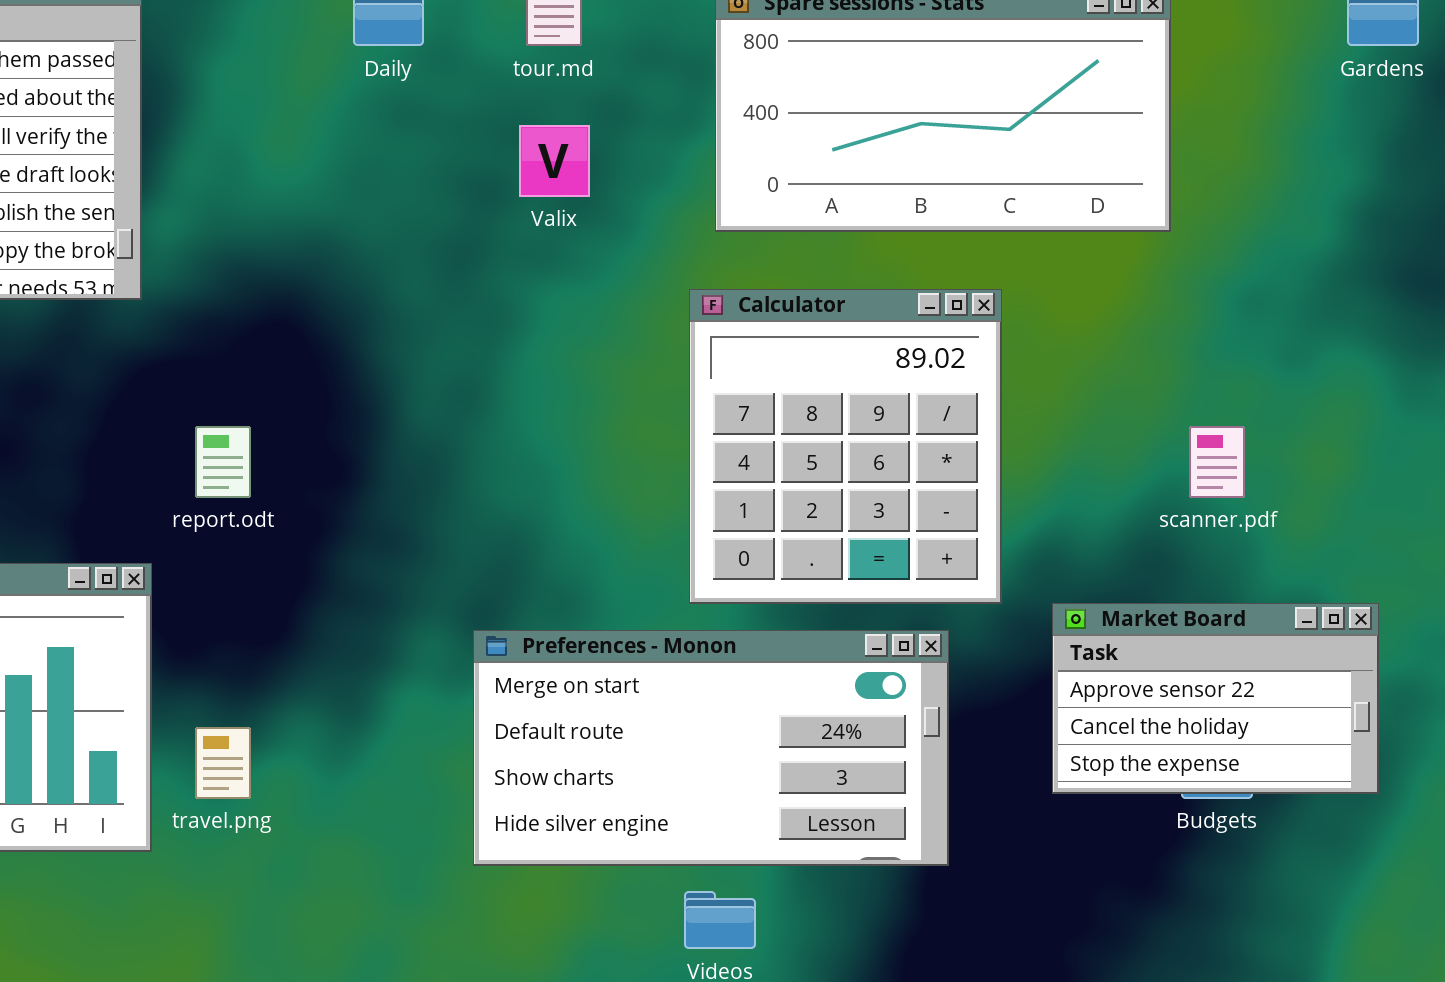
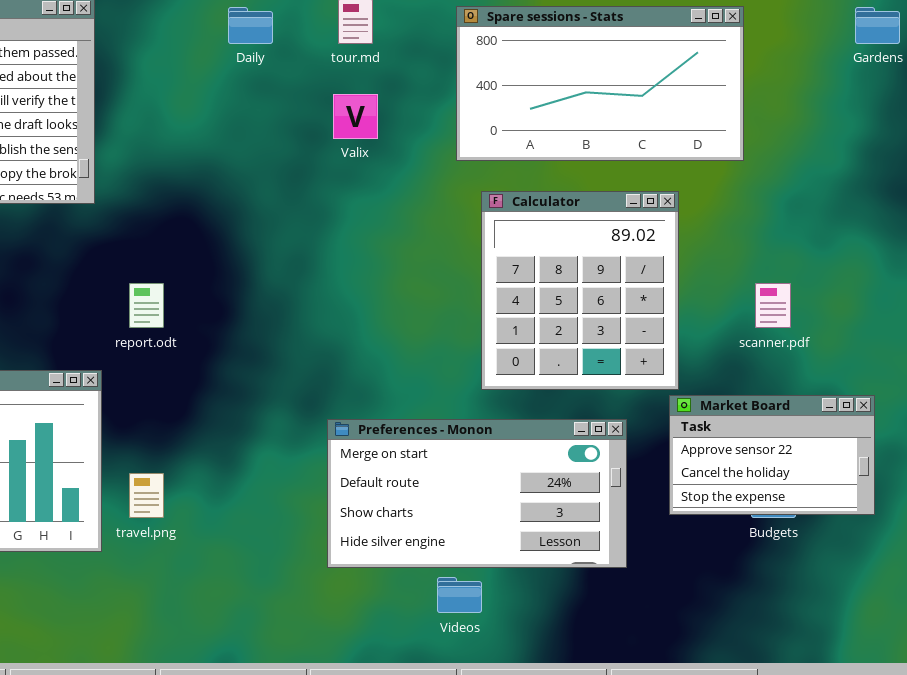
Calculator: [689,289,1002,604] -> [481,191,679,390], moved
Preferences - Monon: [473,630,949,866] -> [327,419,627,568], moved

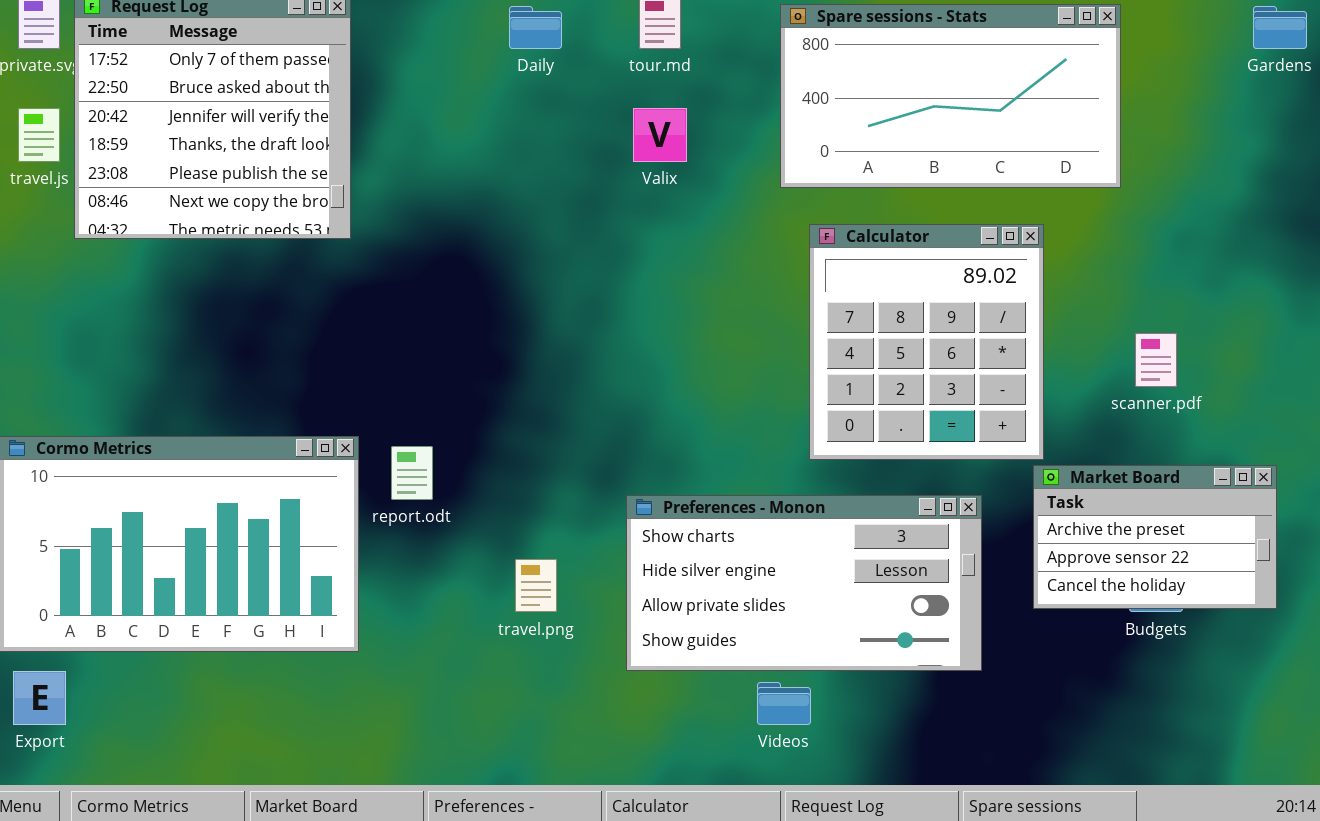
report.odt: [129,283,164,328] -> [391,446,433,500], moved
Market Board: [669,395,875,515] -> [1033,465,1277,609], scrolled up 1 row
Preferences - Monon: [327,419,627,568] -> [626,495,982,671], scrolled down 2 rows
travel.png: [129,473,164,518] -> [515,559,557,612], moved

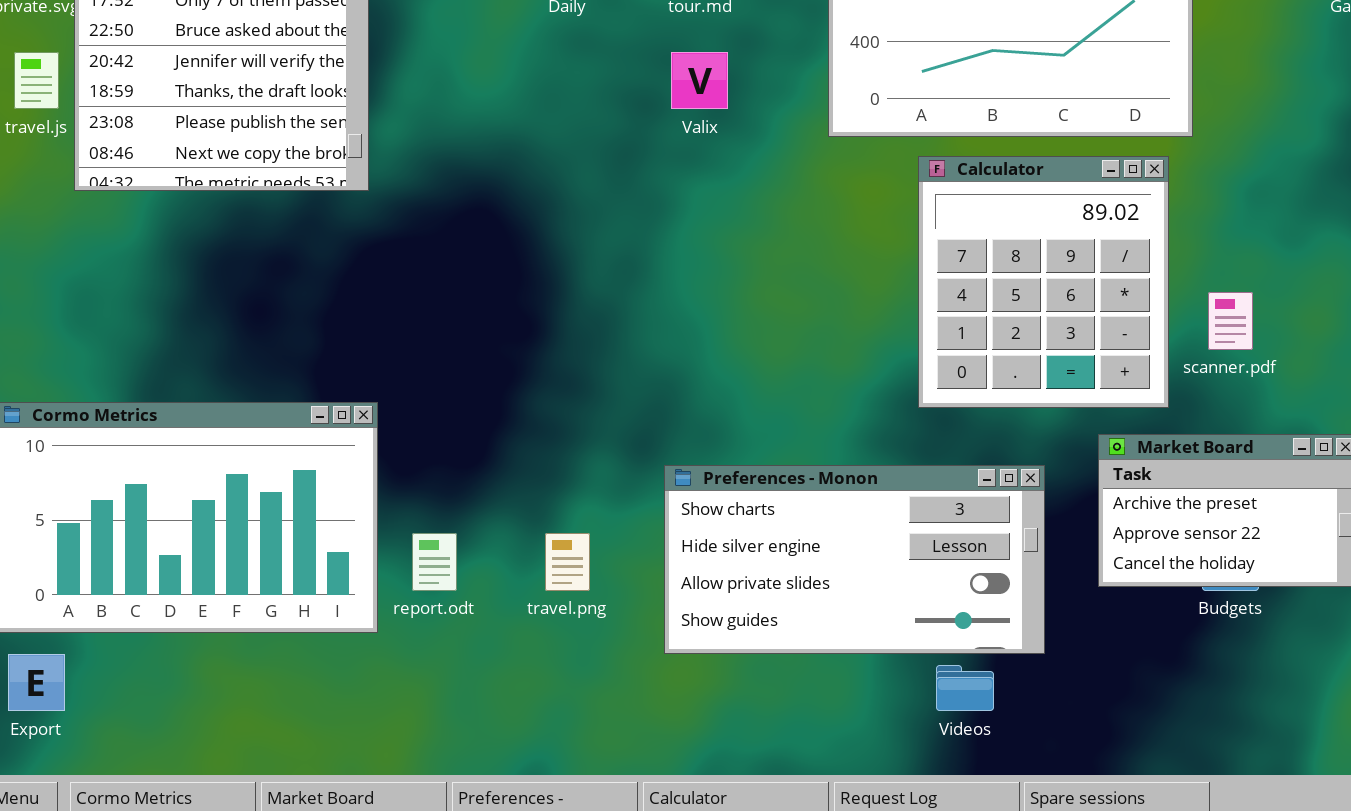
Calculator: [809,224,1044,460] -> [918,156,1169,408], moved
report.odt: [391,446,433,500] -> [412,533,457,591], moved
Videos: [757,682,811,725] -> [936,665,994,711], moved

